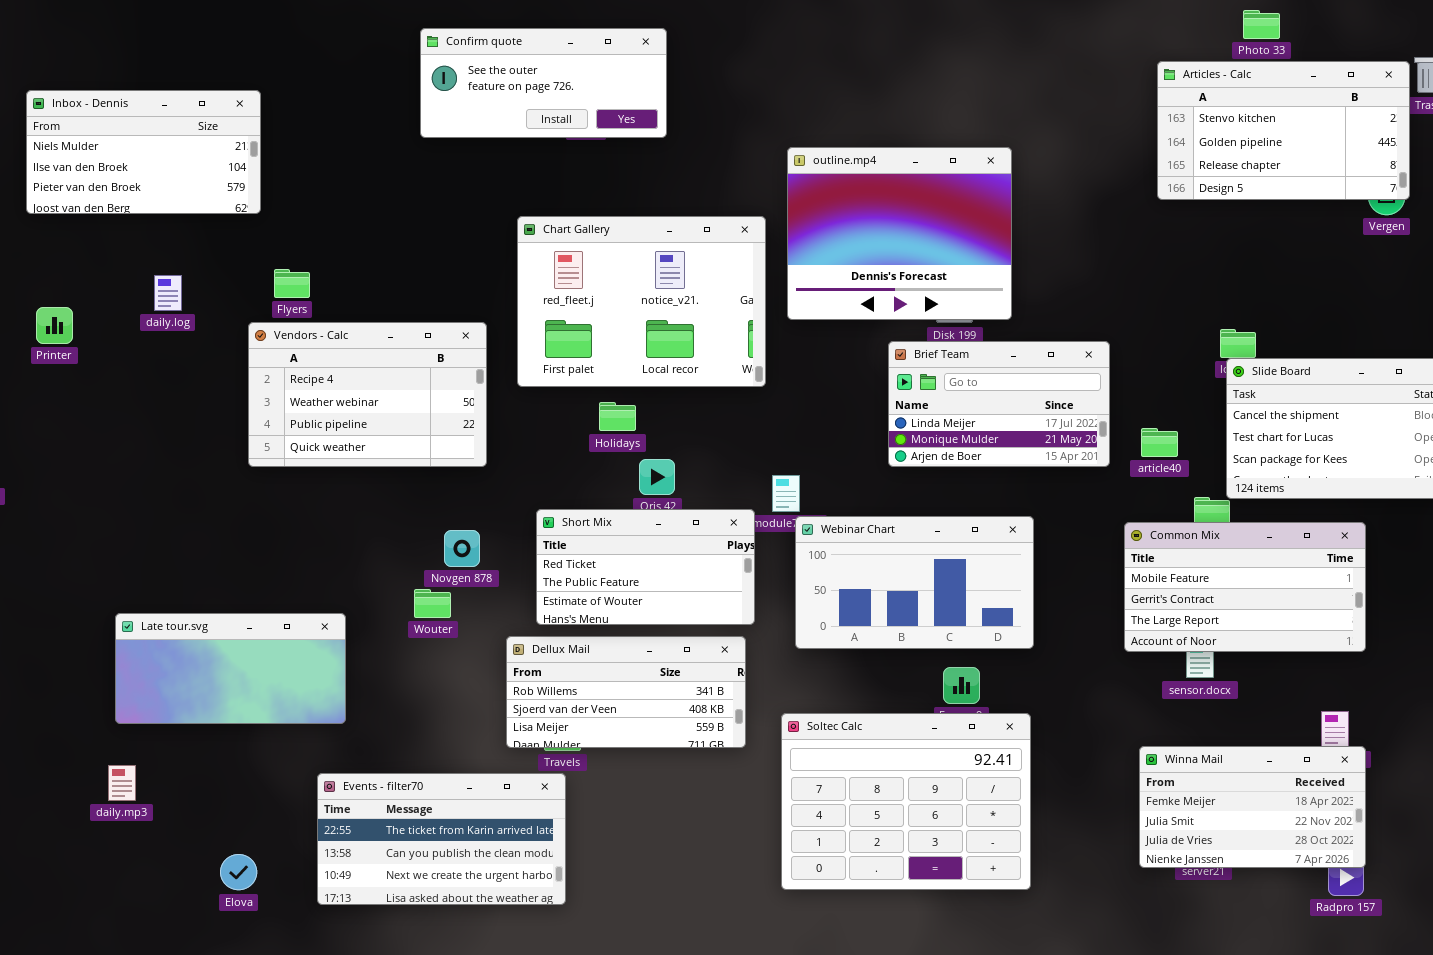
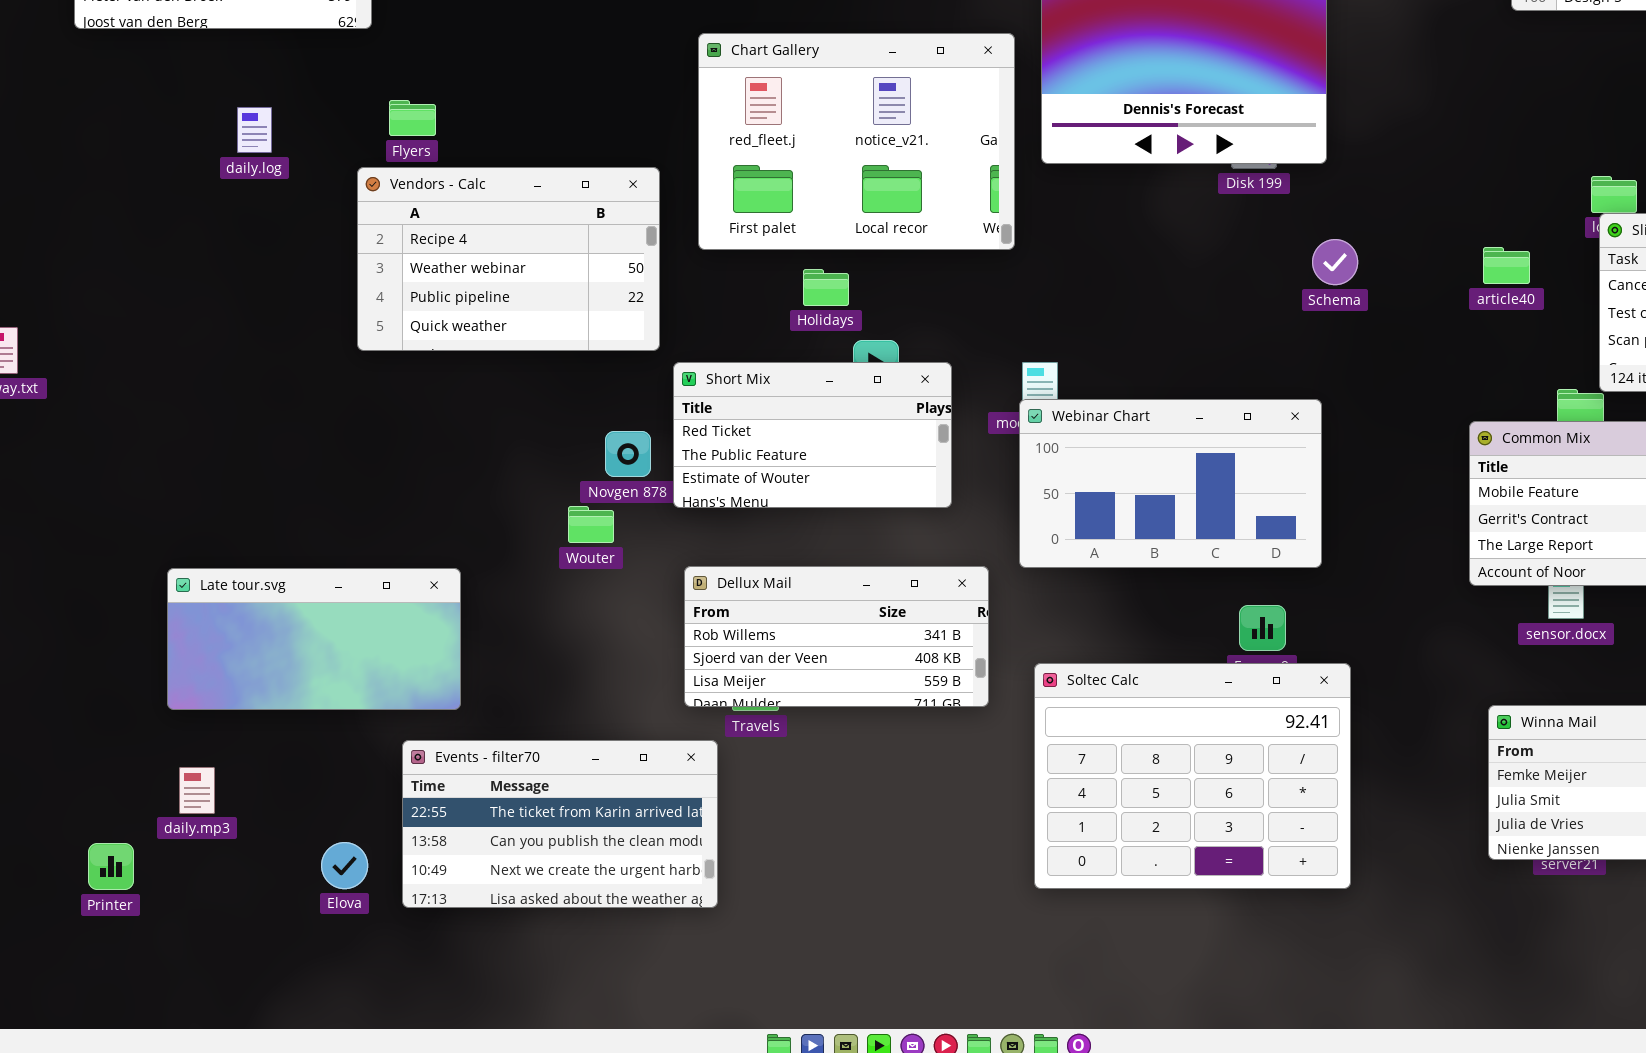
Printer: [36,307,73,344] -> [88,843,134,890], moved
Brief Team: [888,341,1110,467] -> none, closed
article40: [1141,428,1178,457] -> [1483,247,1530,284], moved
Short Mix: [536,509,755,625] -> [673,362,952,508], moved
Webinar Chart: [795,516,1034,649] -> [1019,399,1322,568], moved
Late tour.svg: [115,613,346,724] -> [167,568,461,710], moved
daily.mp3: [108,765,136,801] -> [179,767,215,814], moved
Events - filter70: [317,773,566,905] -> [402,740,718,908], moved

